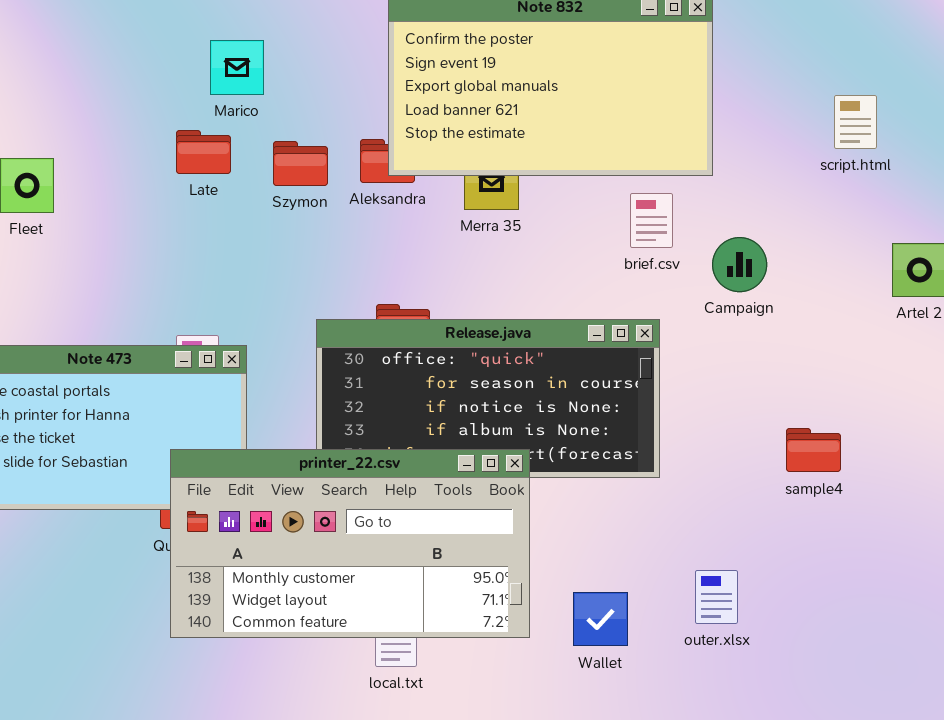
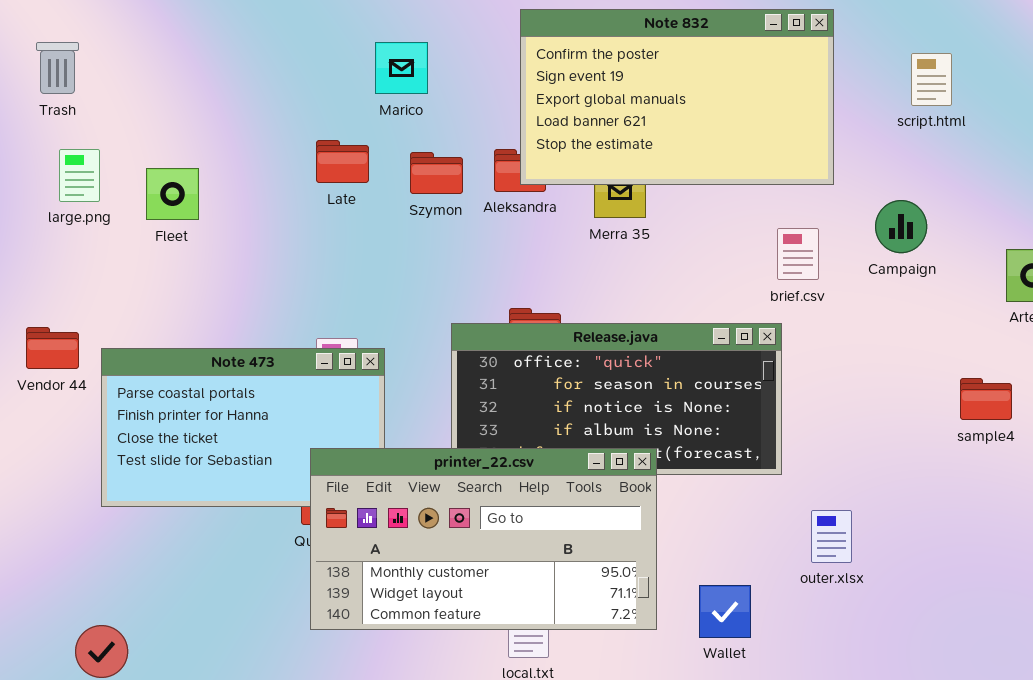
Marico: [210,40,264,95] -> [375,42,428,94], moved
script.html: [834,95,877,149] -> [911,53,952,106], moved
brief.csv: [630,193,673,248] -> [777,228,819,280], moved
Campaign: [712,237,767,292] -> [875,200,927,253], moved
sample4: [786,428,841,472] -> [960,378,1012,420], moved
outer.xlsx: [695,570,738,624] -> [811,510,852,563], moved

